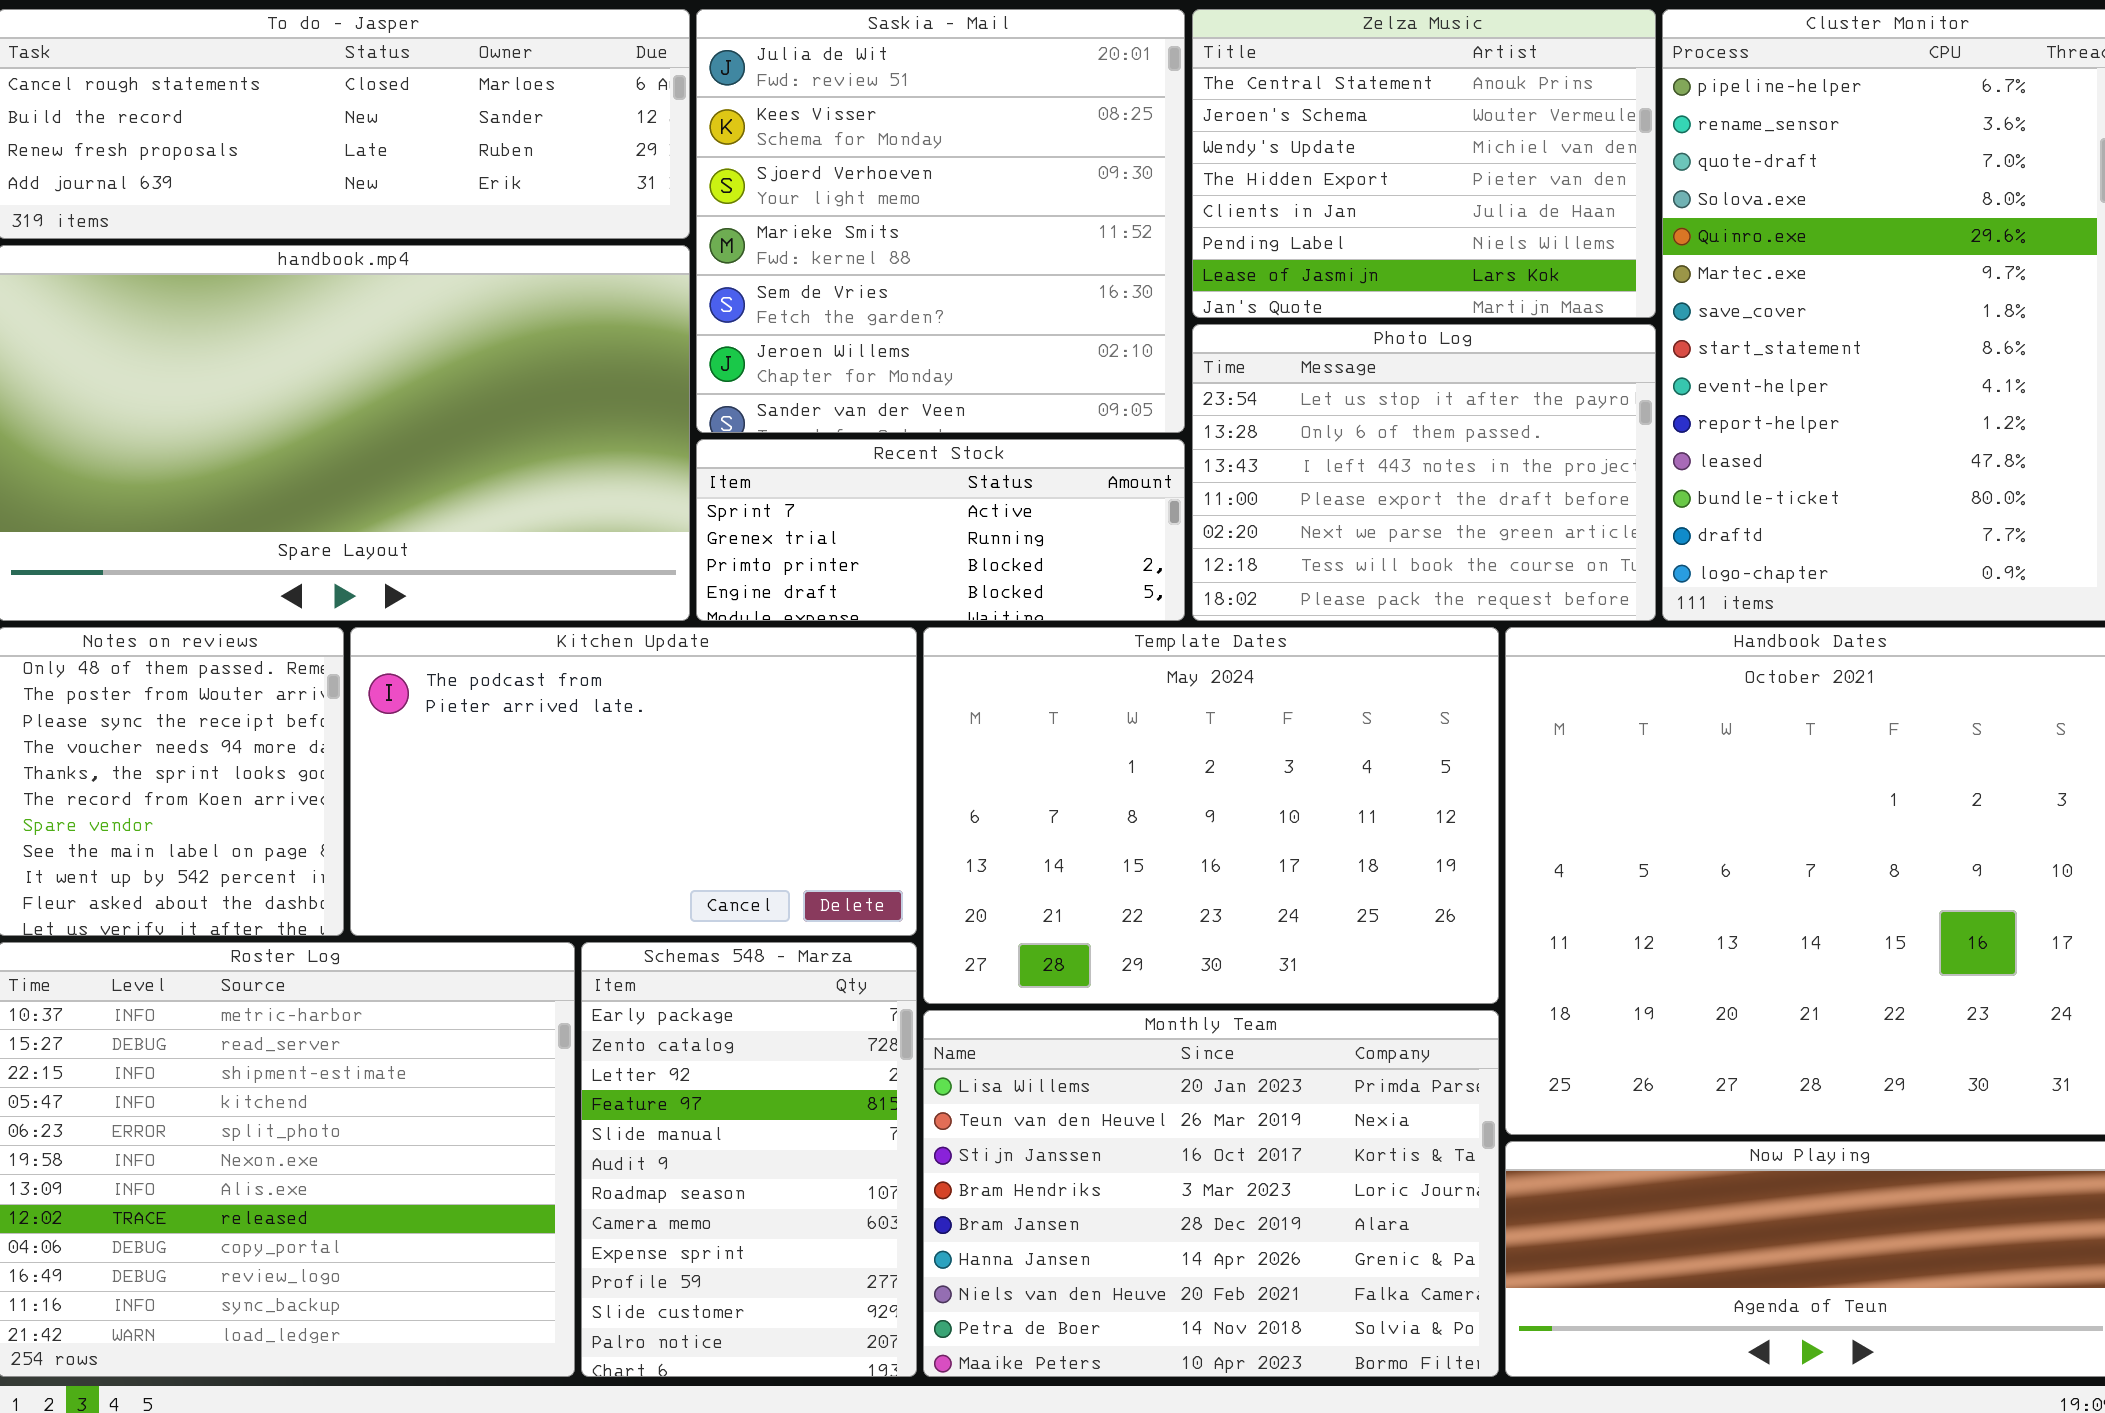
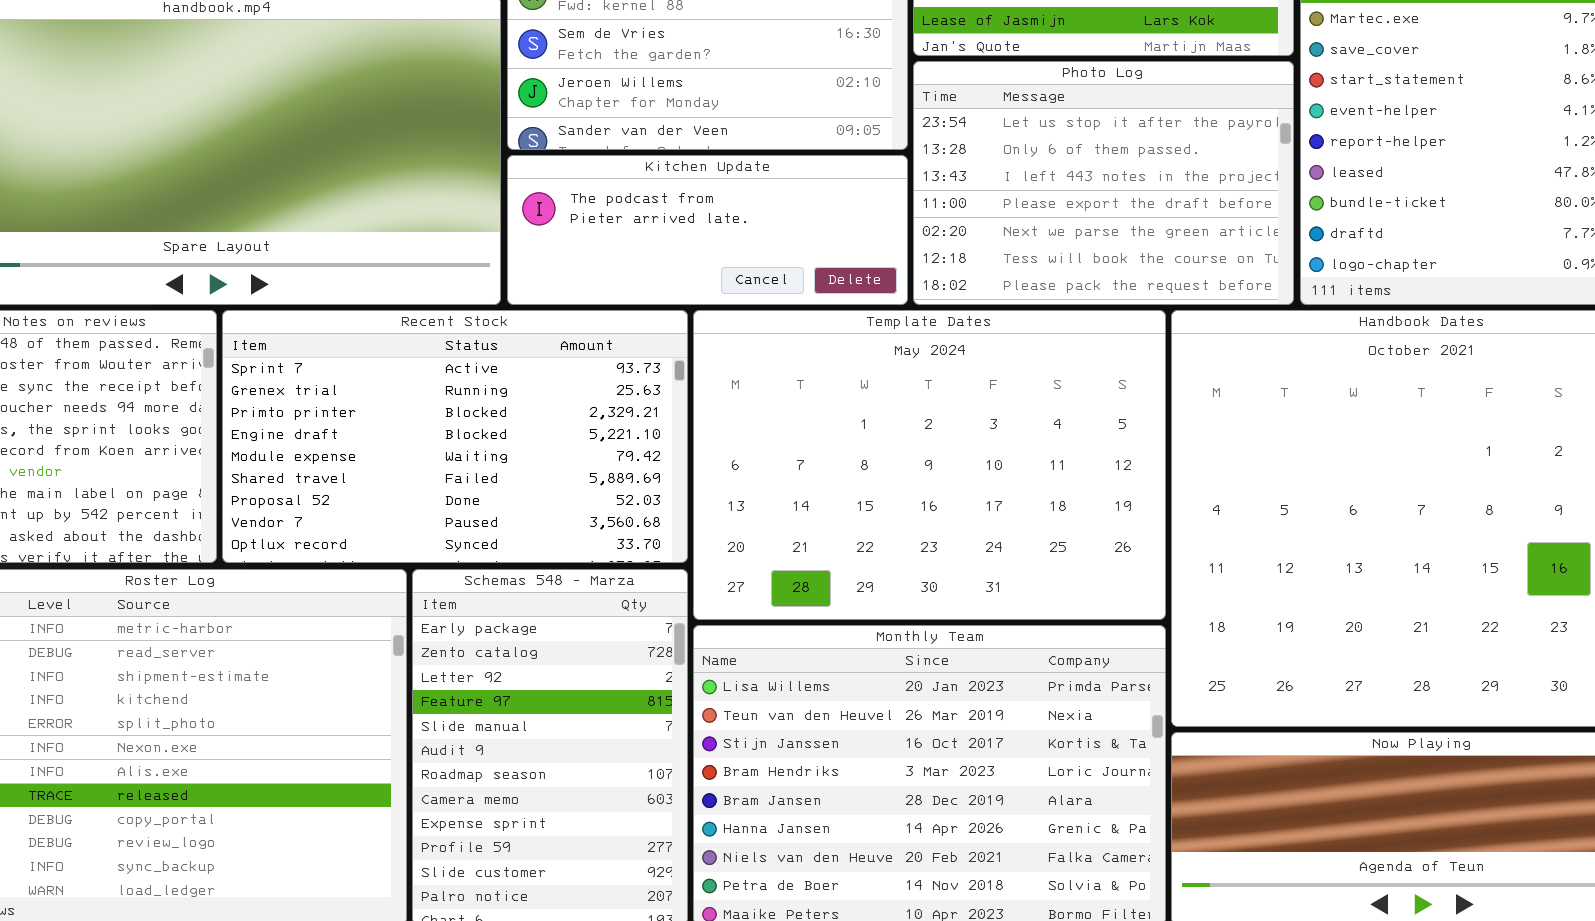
Recent Stock: [696,439,1185,621] -> [222,310,688,563], moved, resized
Kitchen Update: [350,627,917,936] -> [507,155,908,305], moved, resized

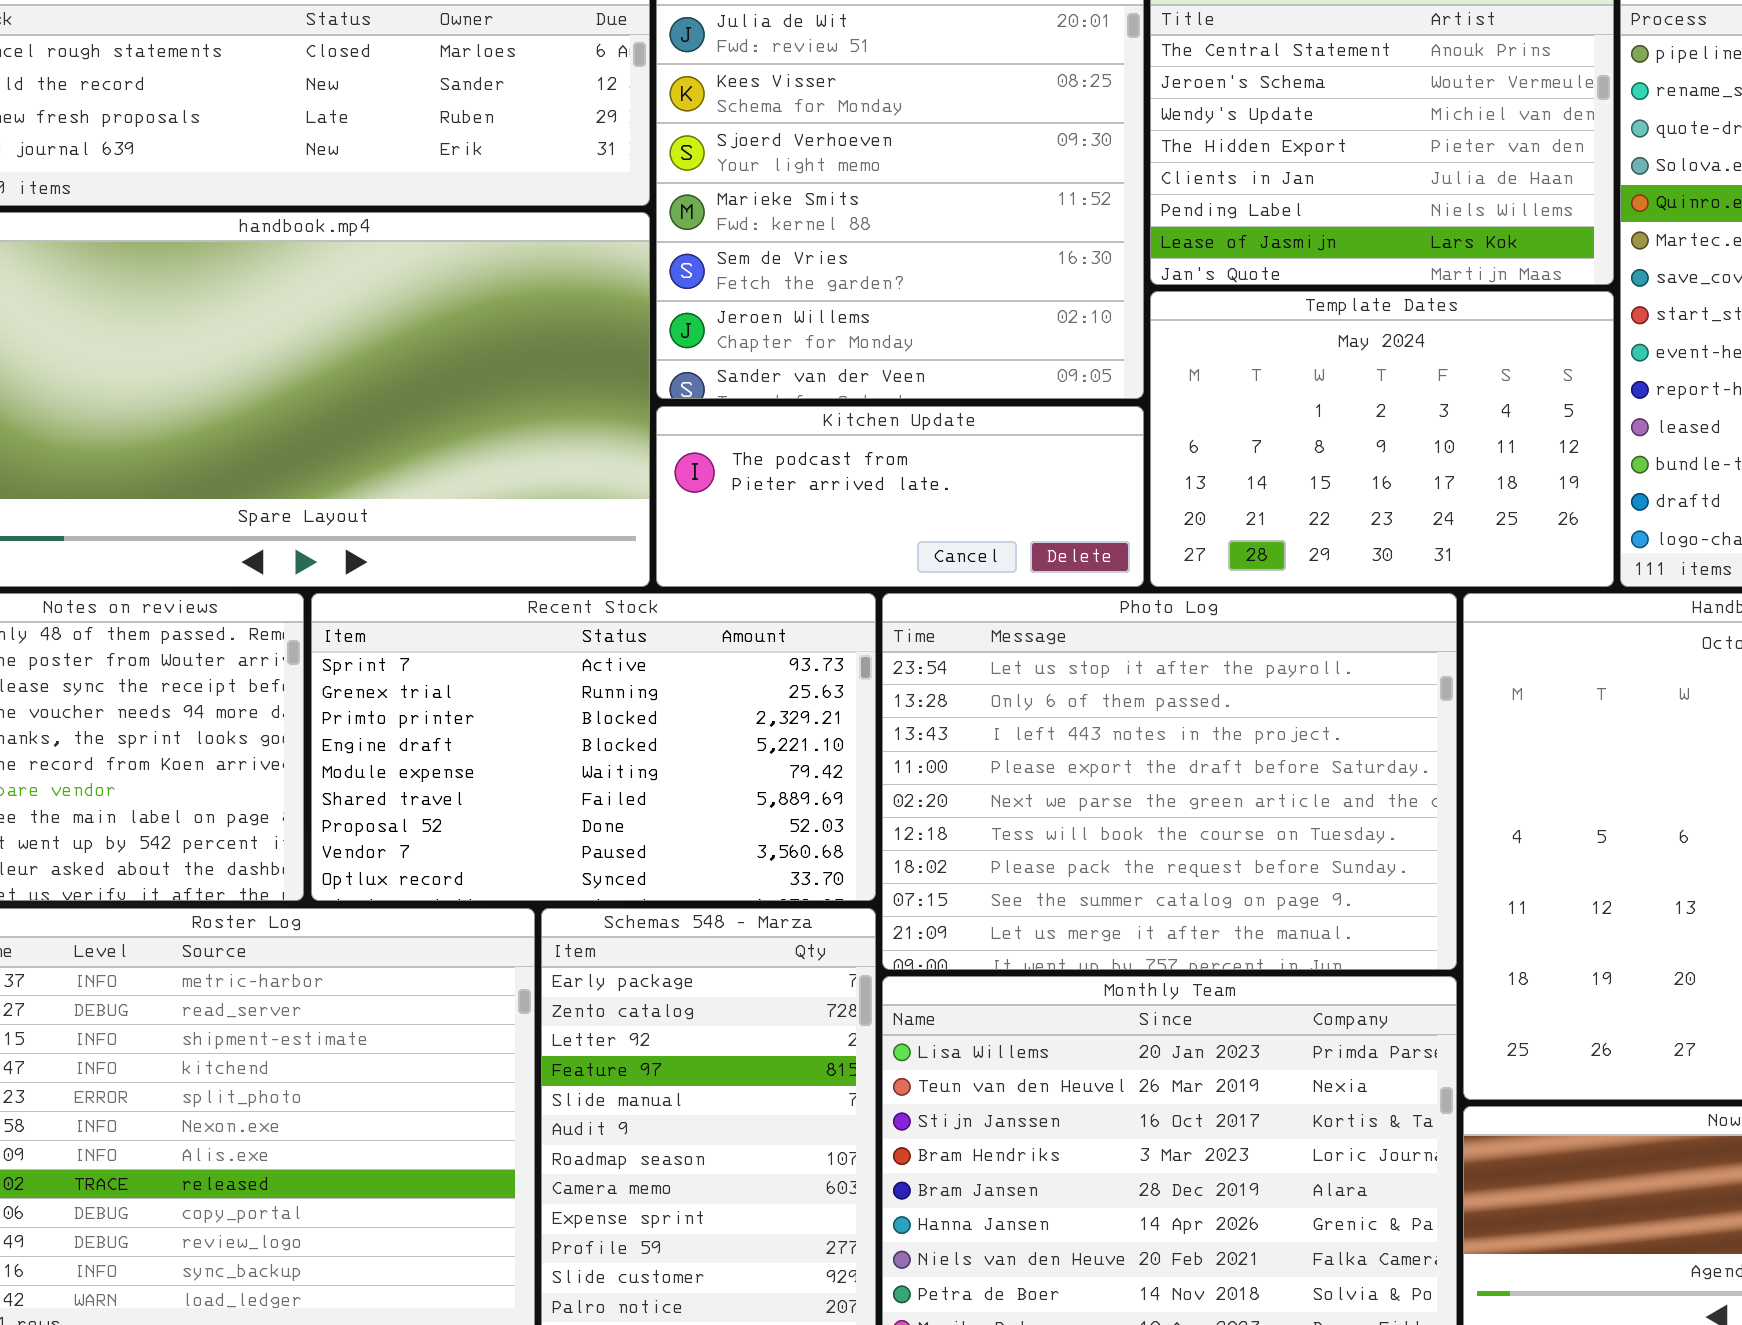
Photo Log: [913,61,1294,305] -> [882,593,1457,970], moved, resized
Template Dates: [693,310,1166,620] -> [1150,291,1614,587], moved, resized

